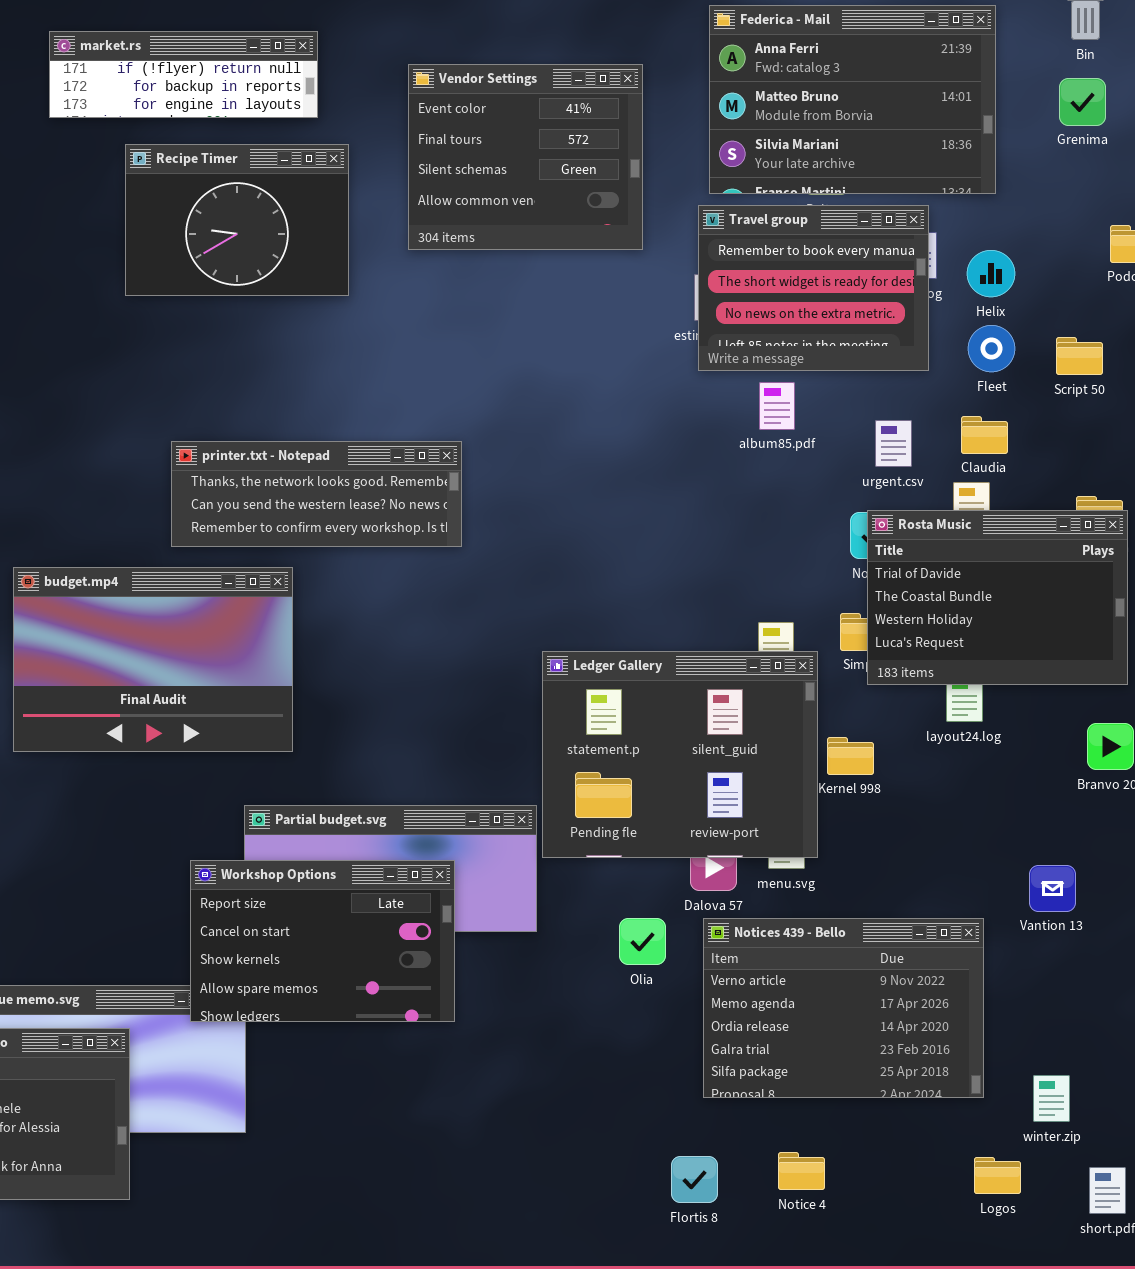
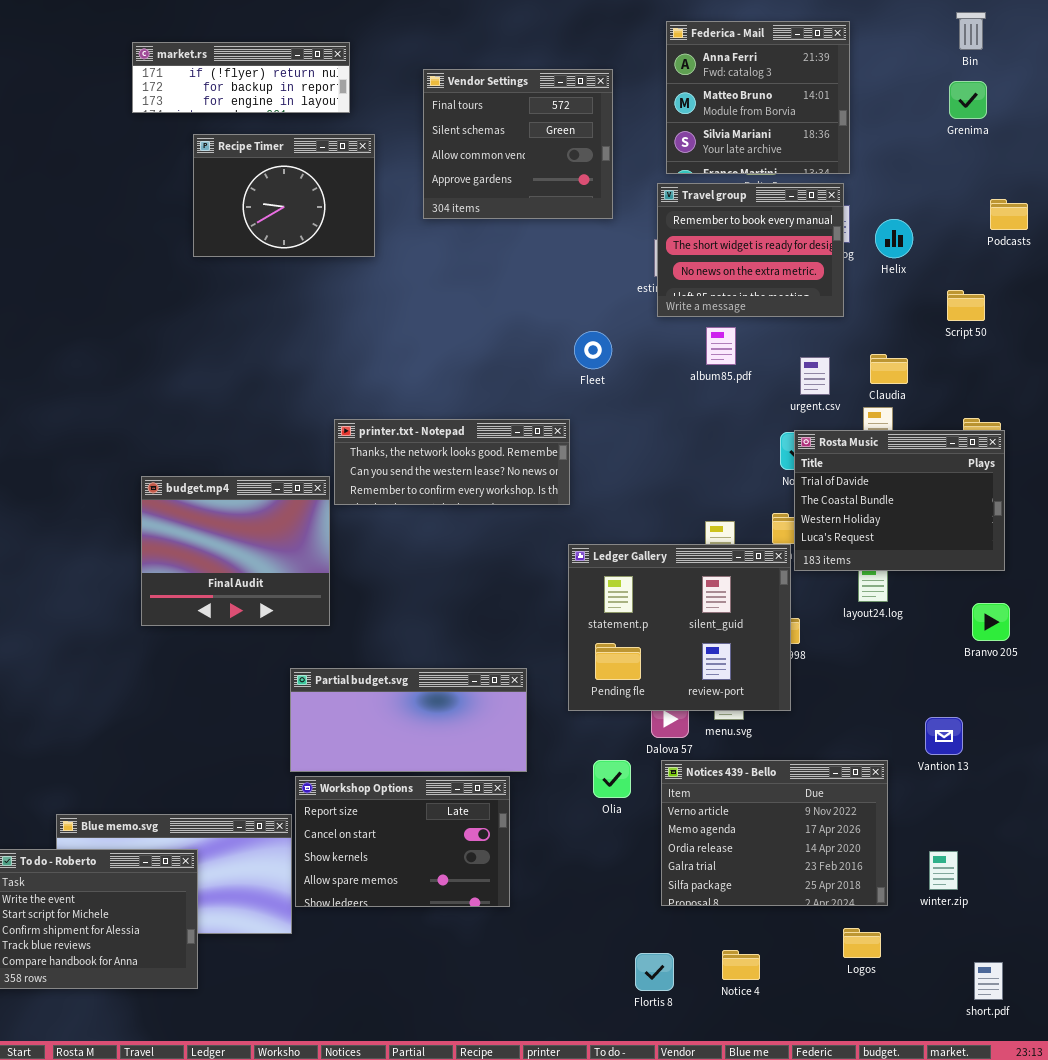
Federica - Mail: [709,5,996,194] -> [666,21,850,174], resized
Vendor Settings: [408,64,643,250] -> [423,69,613,219], scrolled down 1 row
Fleet: [968,325,1015,372] -> [574,331,612,369], moved
printer.txt - Notepad: [171,441,462,547] -> [334,419,570,505], moved
budget.mp4: [13,567,293,752] -> [141,476,330,626], resized
Ledger Gallery: [542,651,818,858] -> [568,544,791,711], moved
Workshop Options: [190,860,455,1022] -> [295,776,510,907], moved
winter.zip: [1033,1075,1070,1122] -> [929,851,958,890], moved
Logos: [974,1157,1021,1194] -> [843,928,881,958], moved

